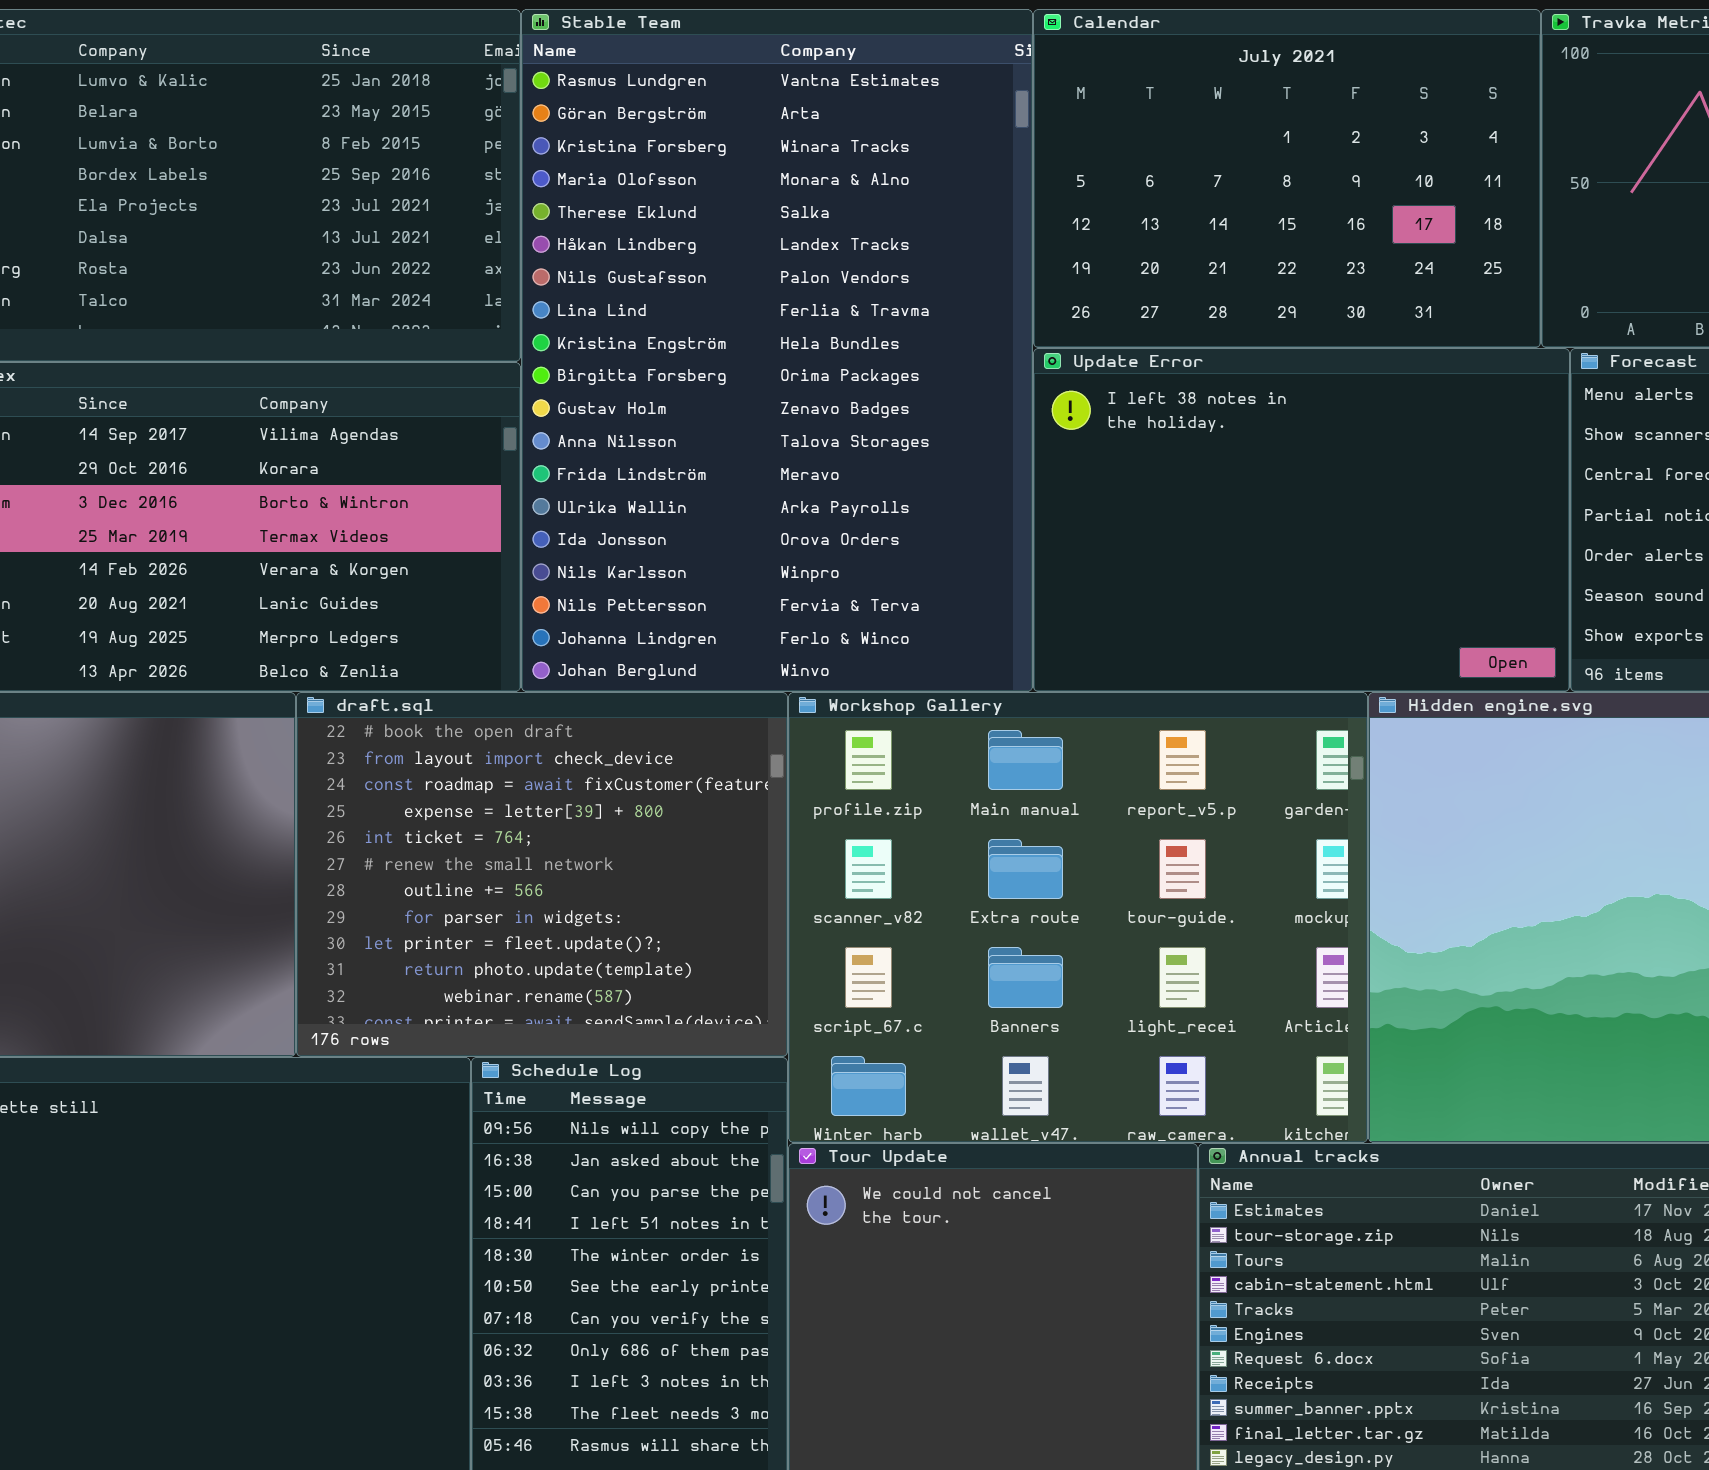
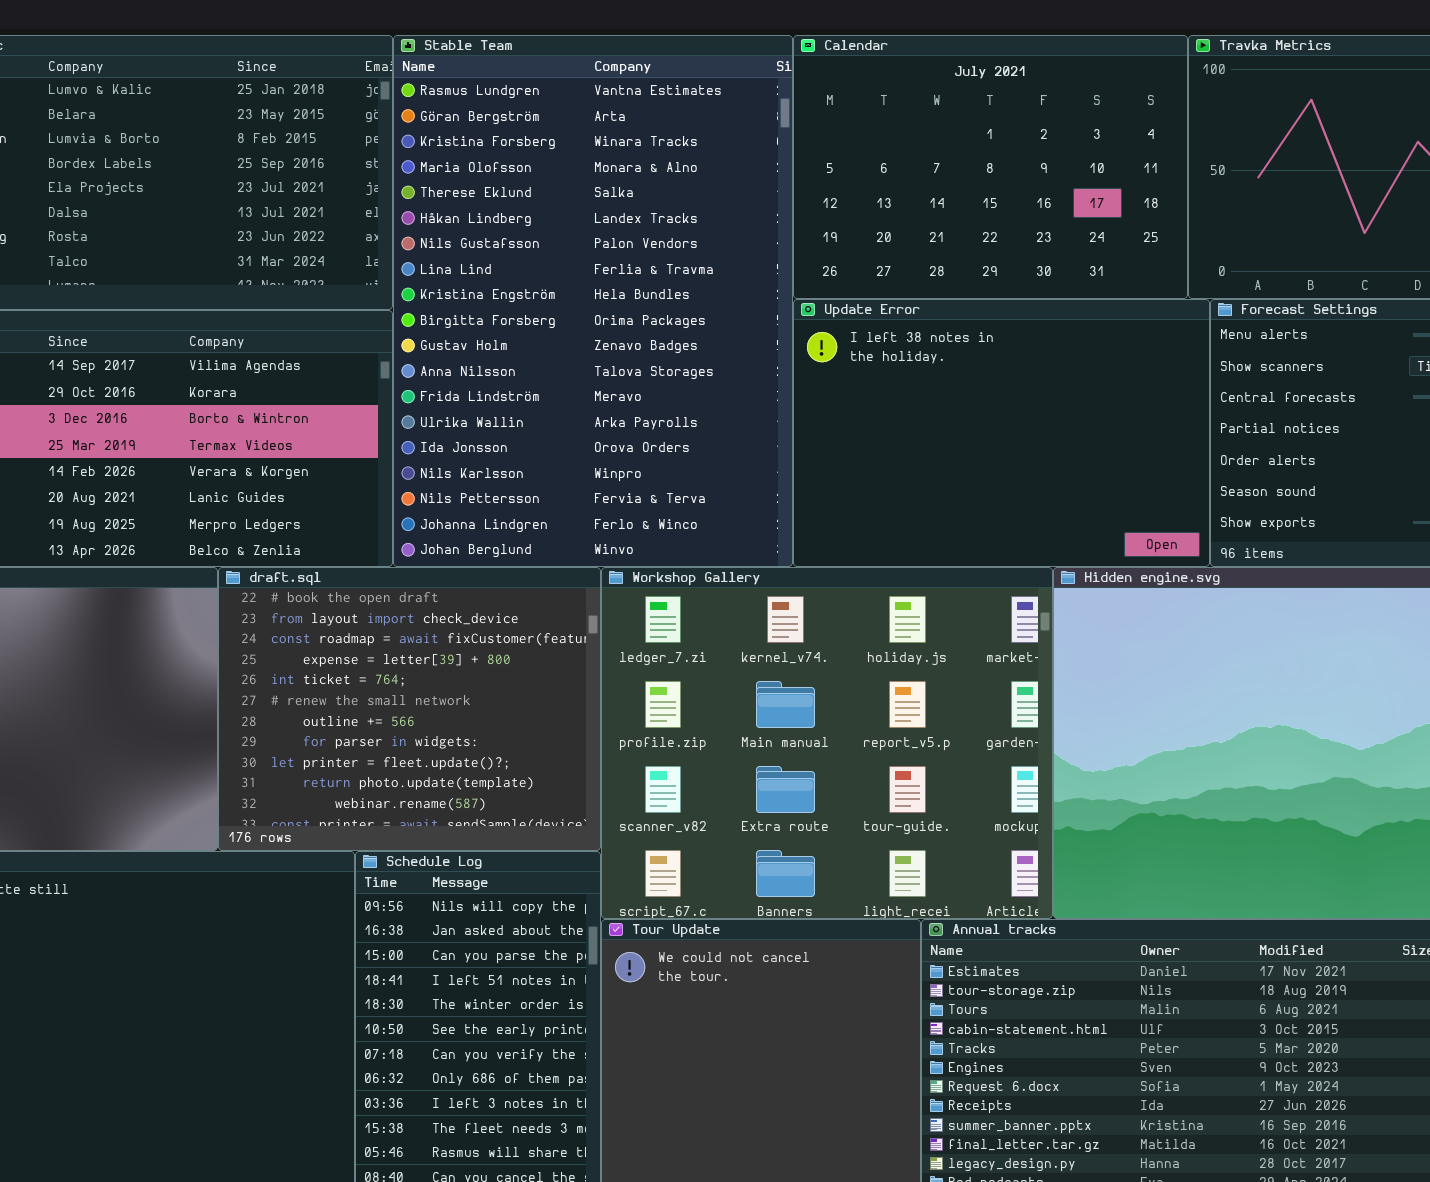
Workshop Gallery: [788,692,1368,1143] -> [601,567,1053,919], scrolled up 1 row

